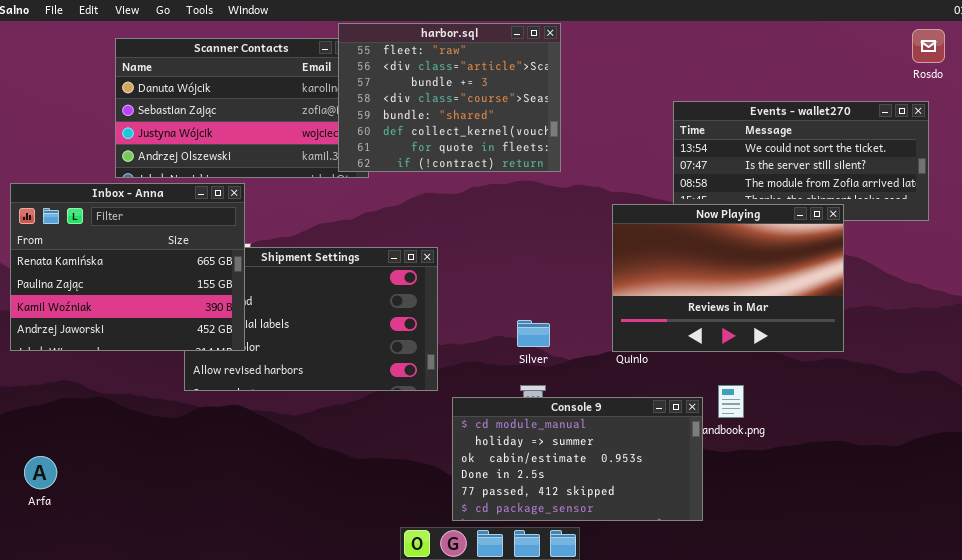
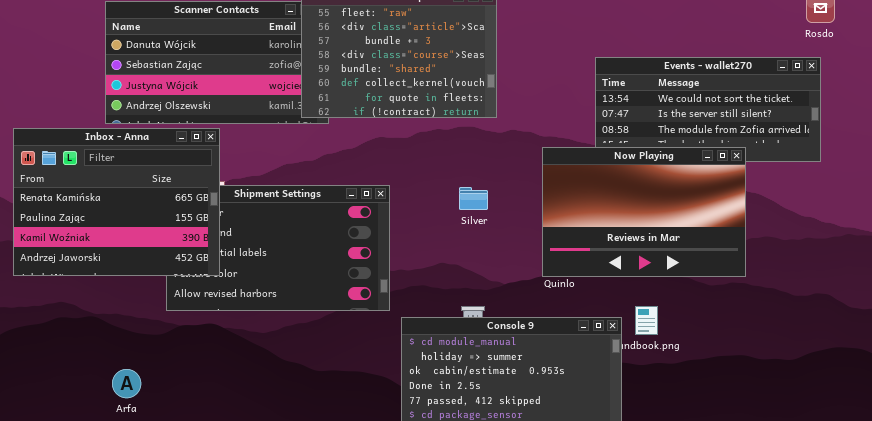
Silver: [517,320,550,347] -> [459,187,488,210], moved
Arfa: [24,456,57,489] -> [112,369,141,398], moved

